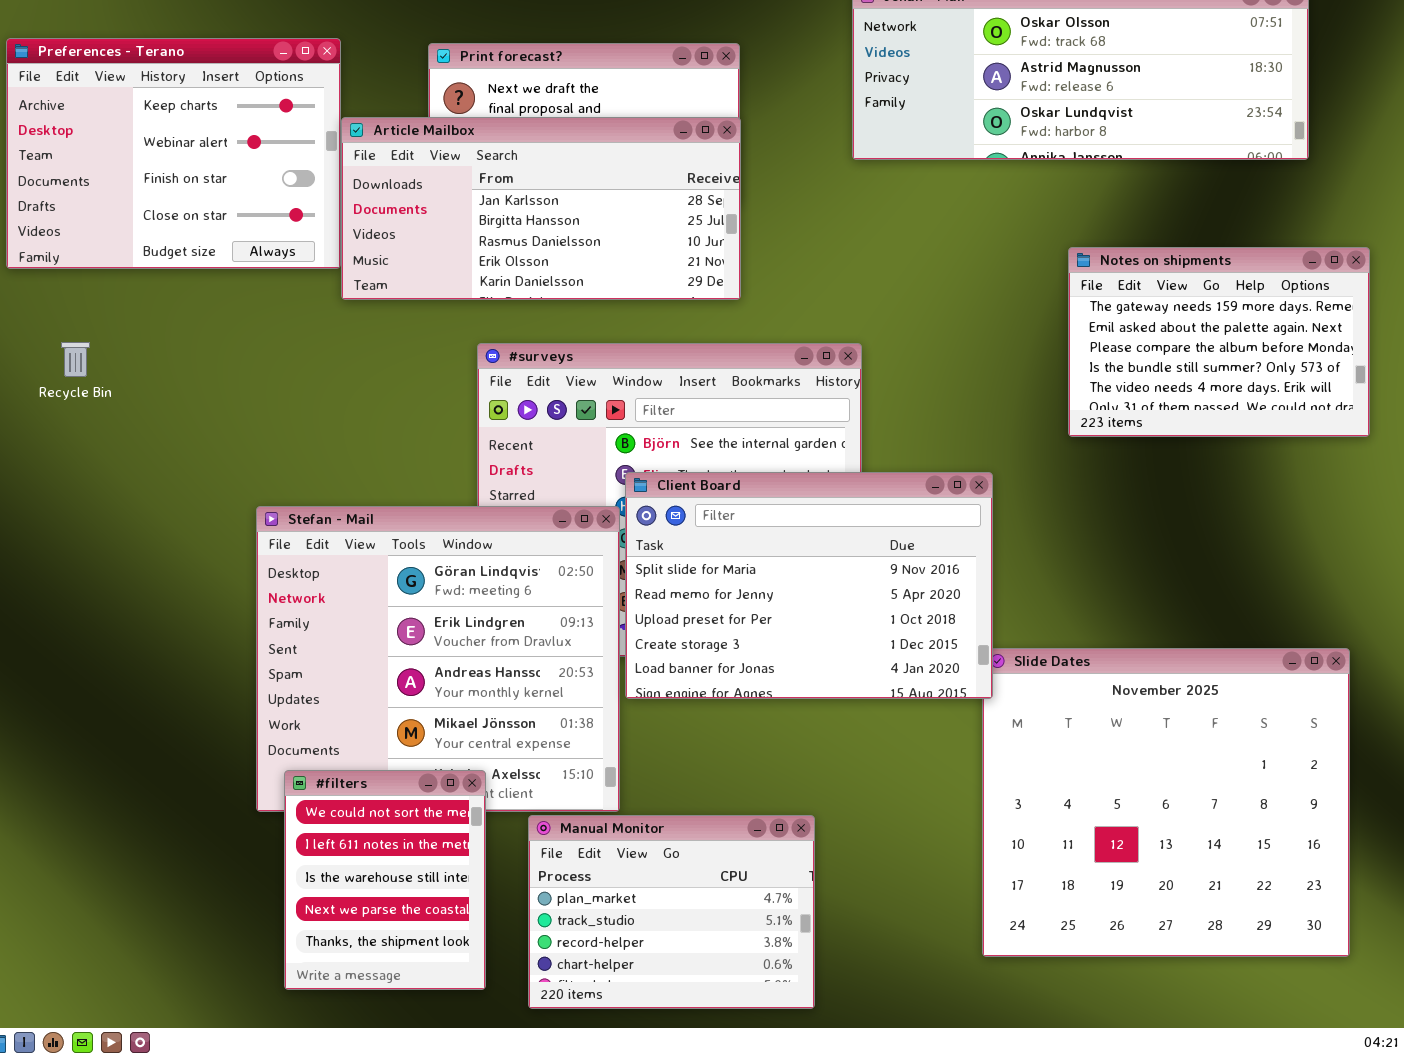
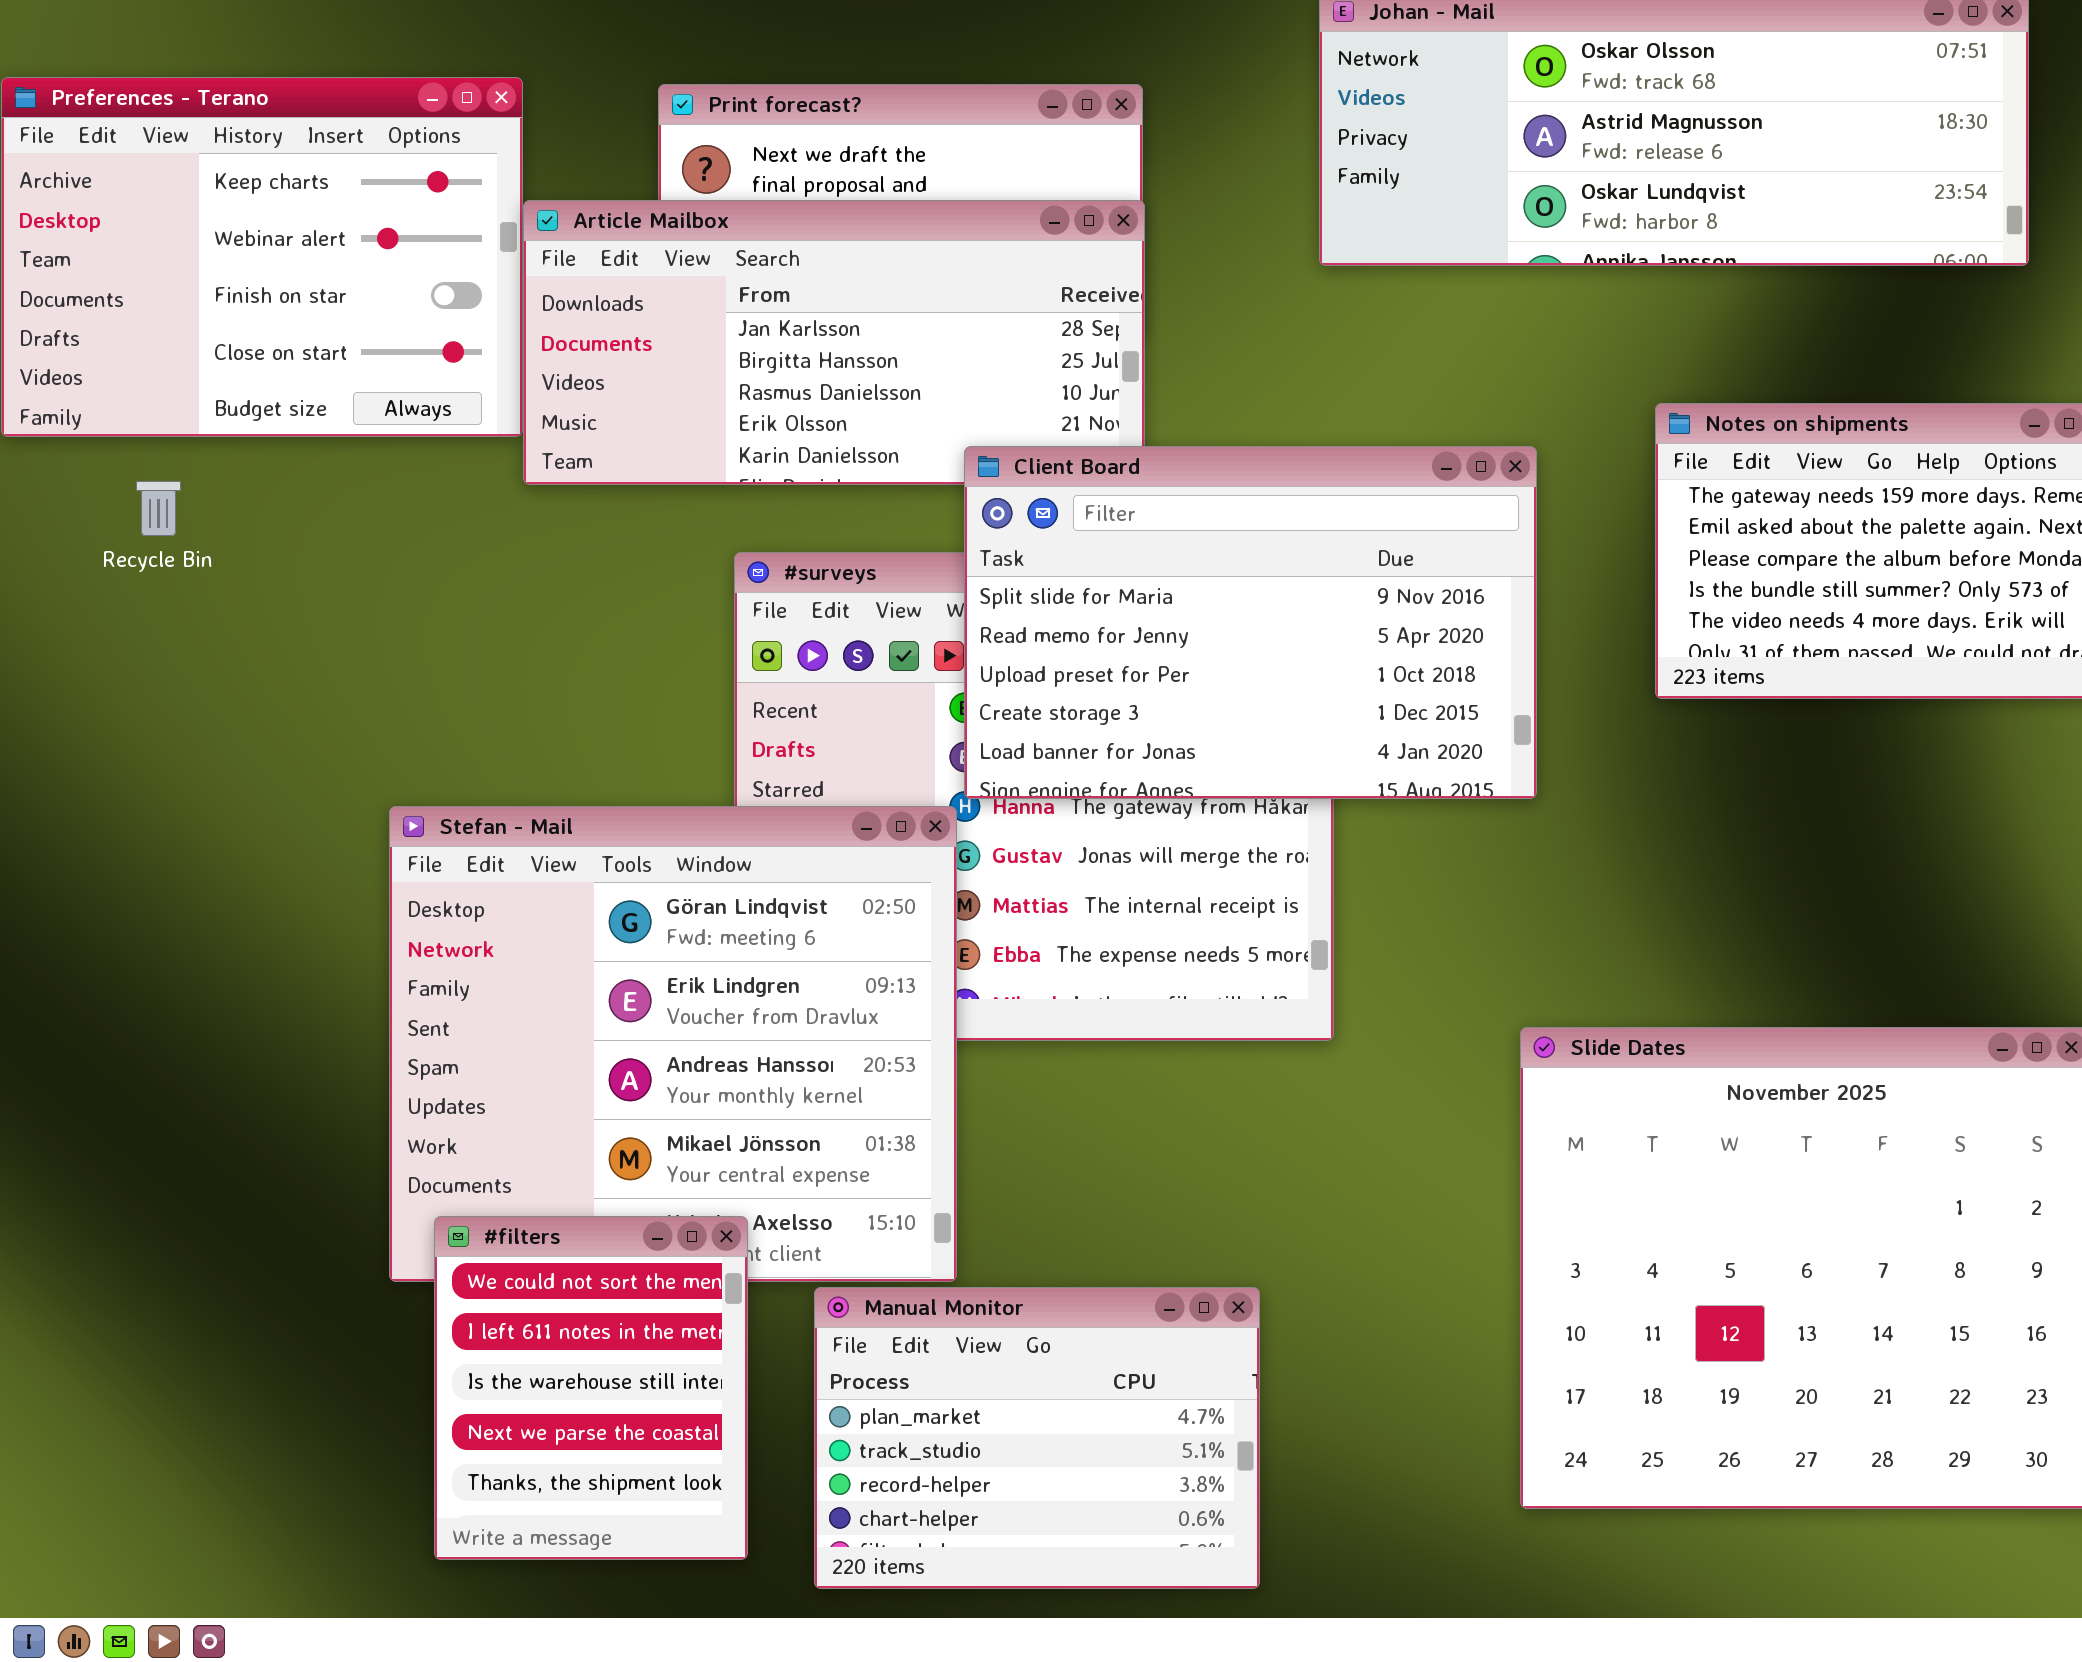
Recycle Bin: [61,342,90,377] -> [136,481,181,536], moved
Client Board: [625,472,993,699] -> [964,446,1537,799], moved

